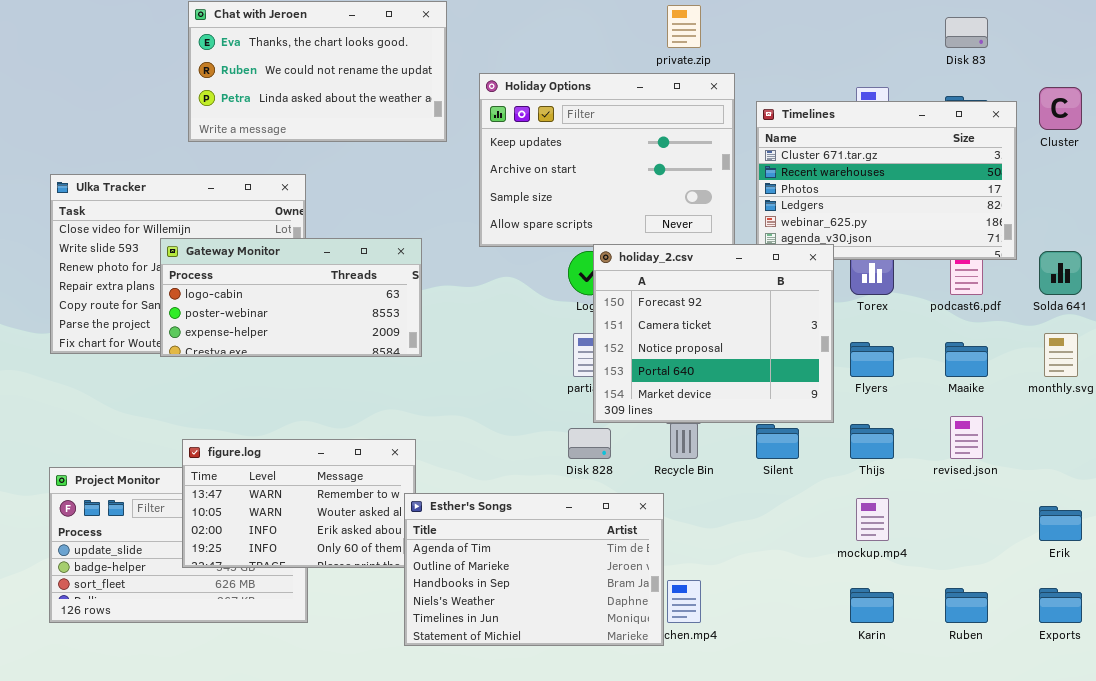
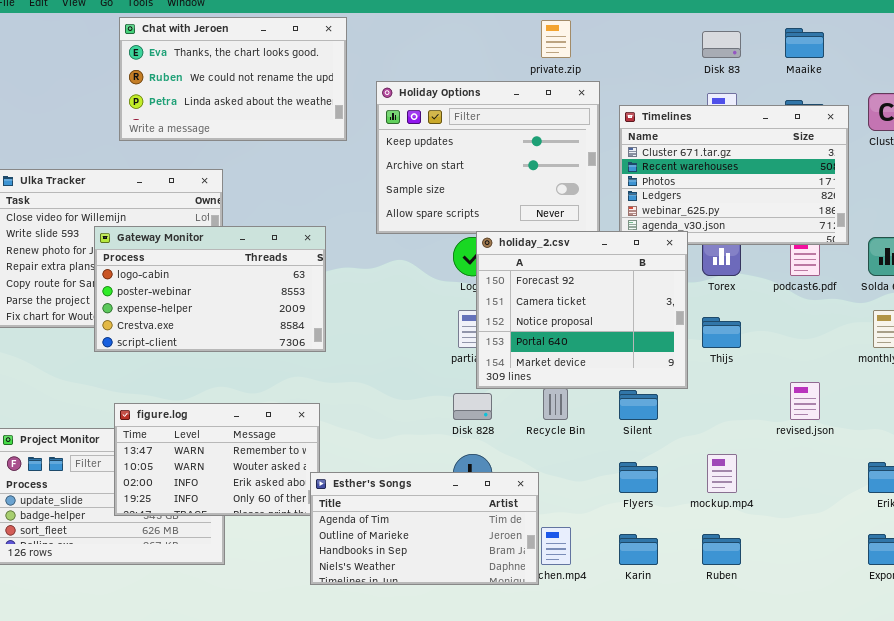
Disk 83: [945,17,988,48] -> [702,31,741,58], moved
Gateway Monitor: [160,238,422,357] -> [94,226,326,352], resized
Flyers: [850,342,894,377] -> [619,462,658,493], moved
Maaike: [945,342,988,377] -> [785,28,824,58], moved
Thijs: [850,424,894,459] -> [702,317,741,348], moved
Esther's Songs: [404,493,664,646] -> [310,472,539,585], resized
Karin: [850,588,894,623] -> [619,534,658,565], moved
Ruben: [945,588,988,623] -> [702,534,741,565], moved

